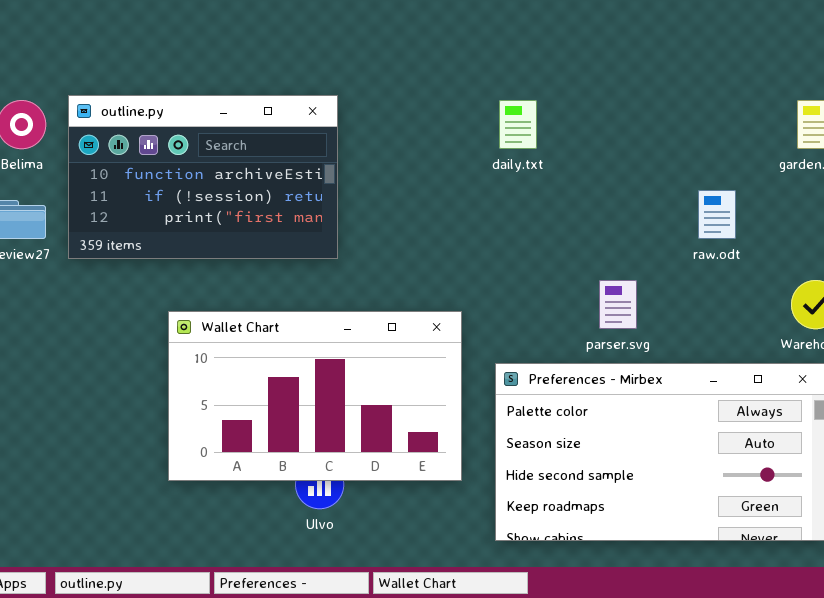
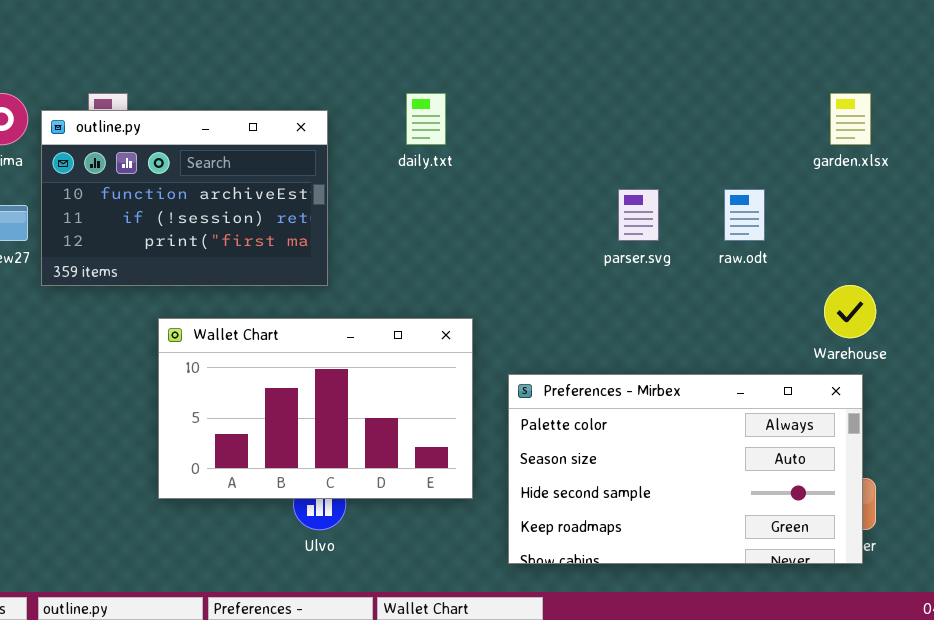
outline.py: [68,95,338,259] -> [41,110,328,286], moved
daily.txt: [499,100,537,149] -> [406,93,446,145], moved
parser.svg: [599,280,637,329] -> [618,189,659,241], moved

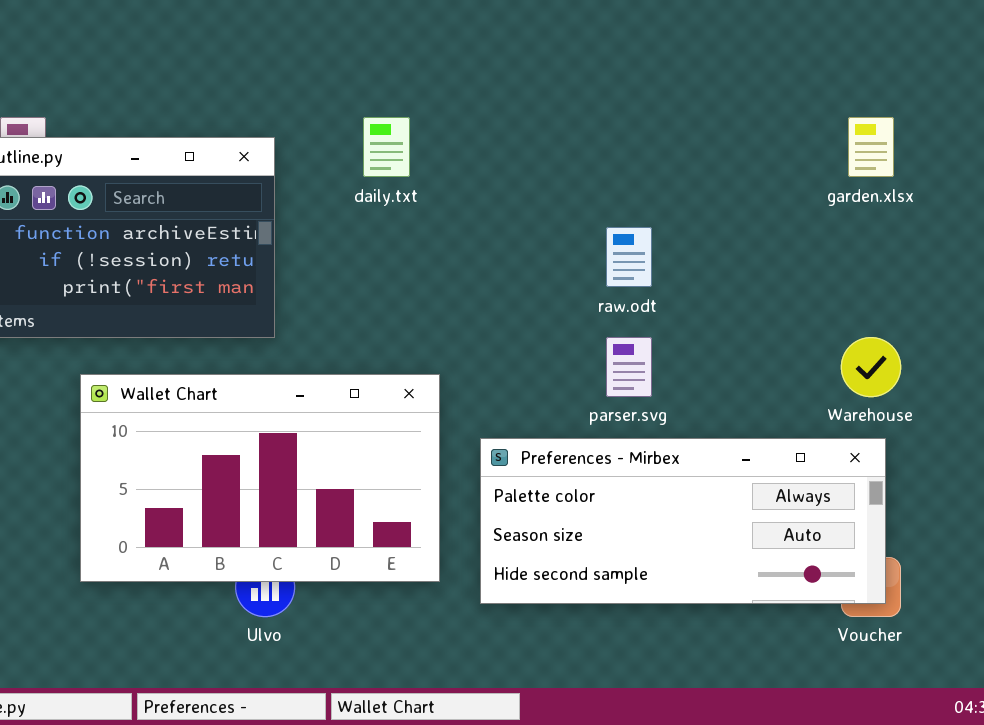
parser.svg: [618,189,659,241] -> [606,337,652,397], moved
raw.odt: [724,189,765,241] -> [606,227,652,287], moved
Preferences - Mirbex: [508,374,863,564] -> [480,438,886,604], resized

